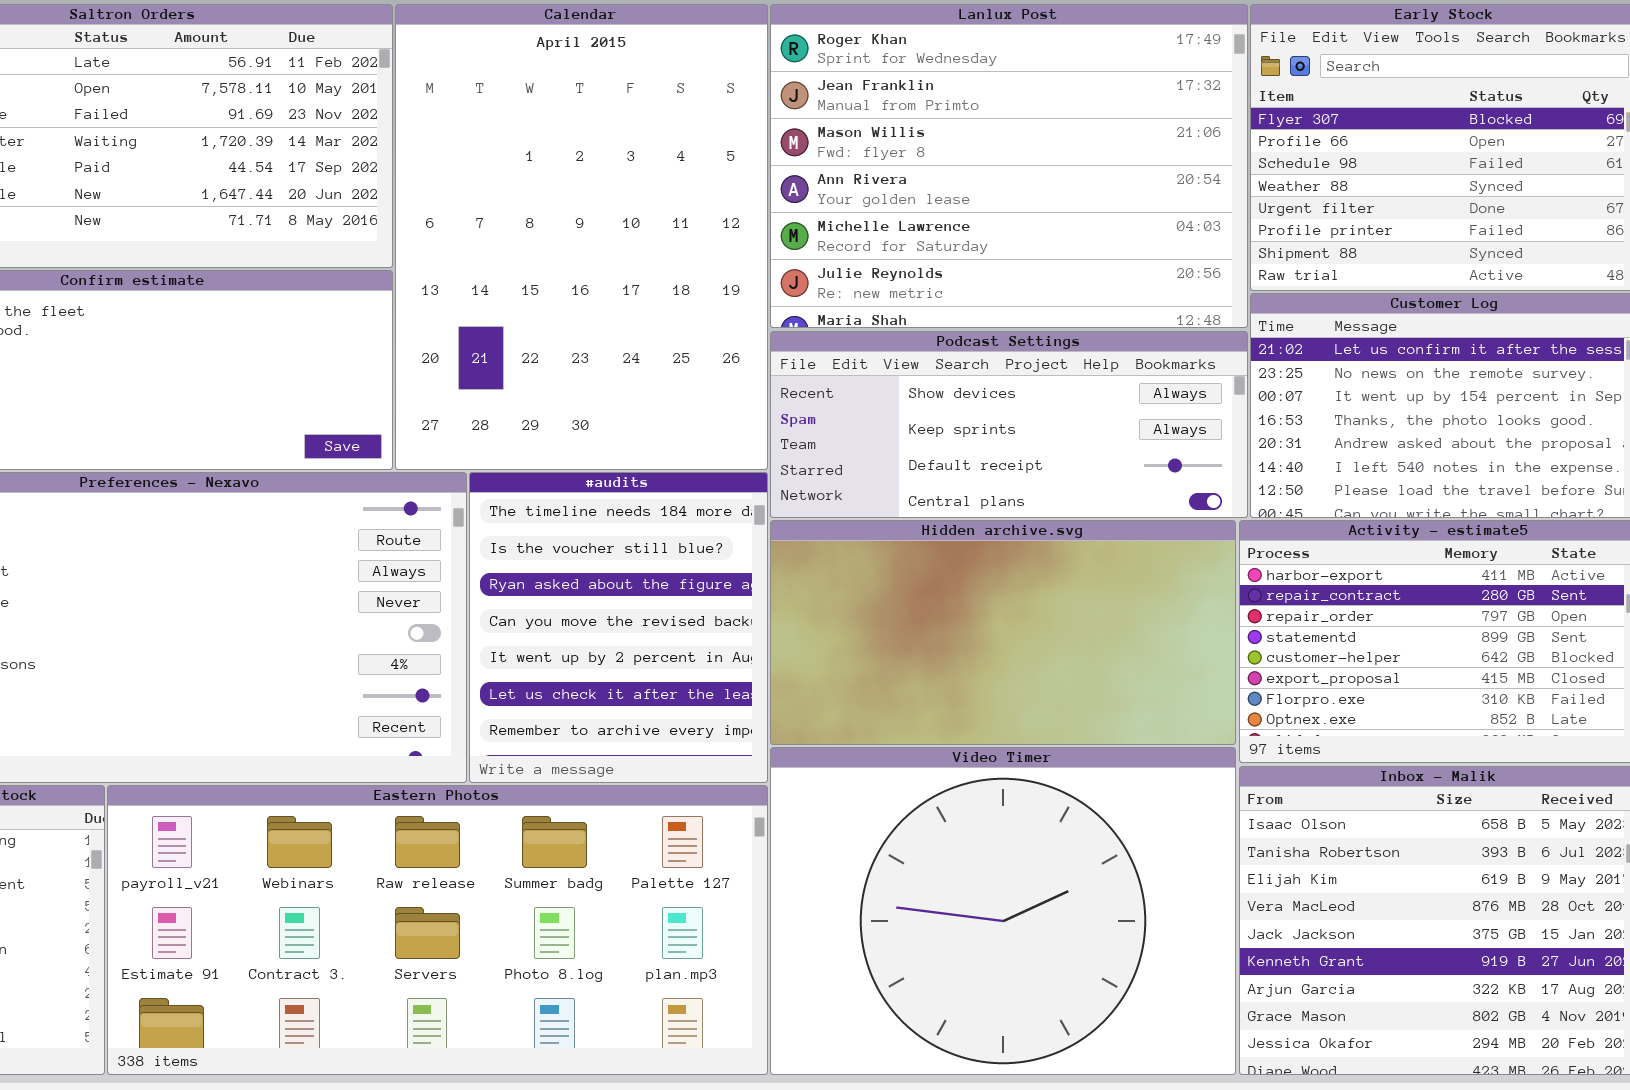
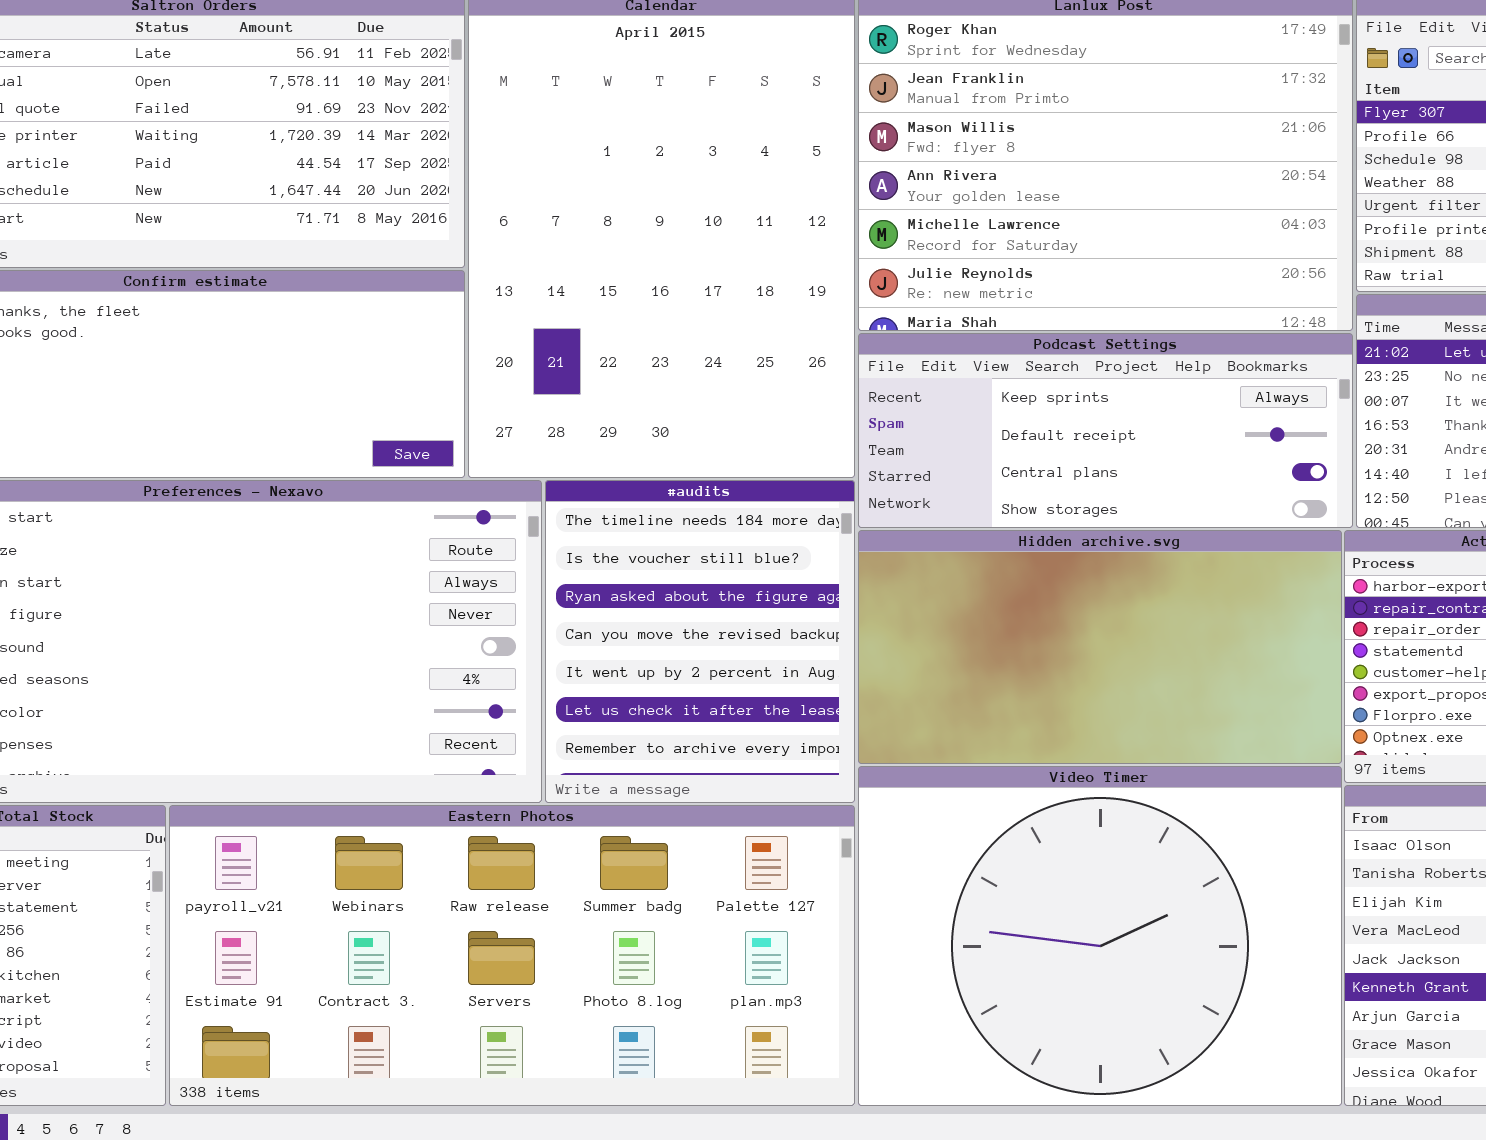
Podcast Settings: [770,331,1248,518] -> [858,333,1353,528], scrolled down 1 row

